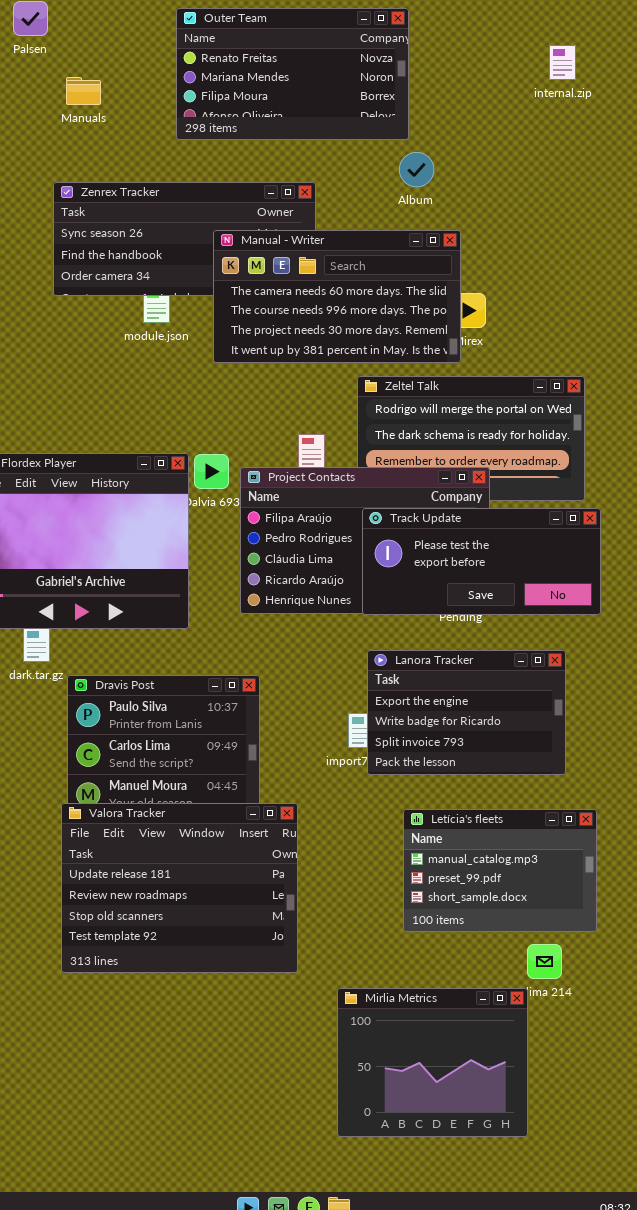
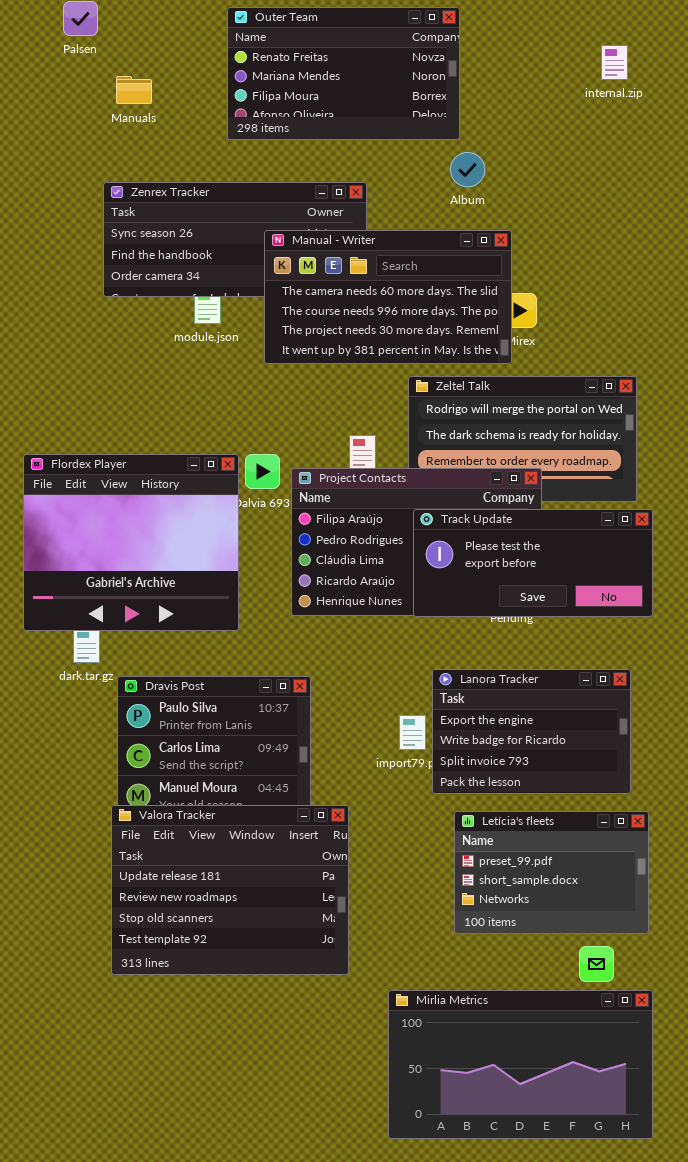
Lanora Tracker: [367,650,566,775] -> [432,669,631,794], moved
Letícia's fleets: [403,809,597,932] -> [454,811,649,934], scrolled down 1 row
Mirlia Metrics: [337,988,528,1137] -> [388,990,653,1139], resized

